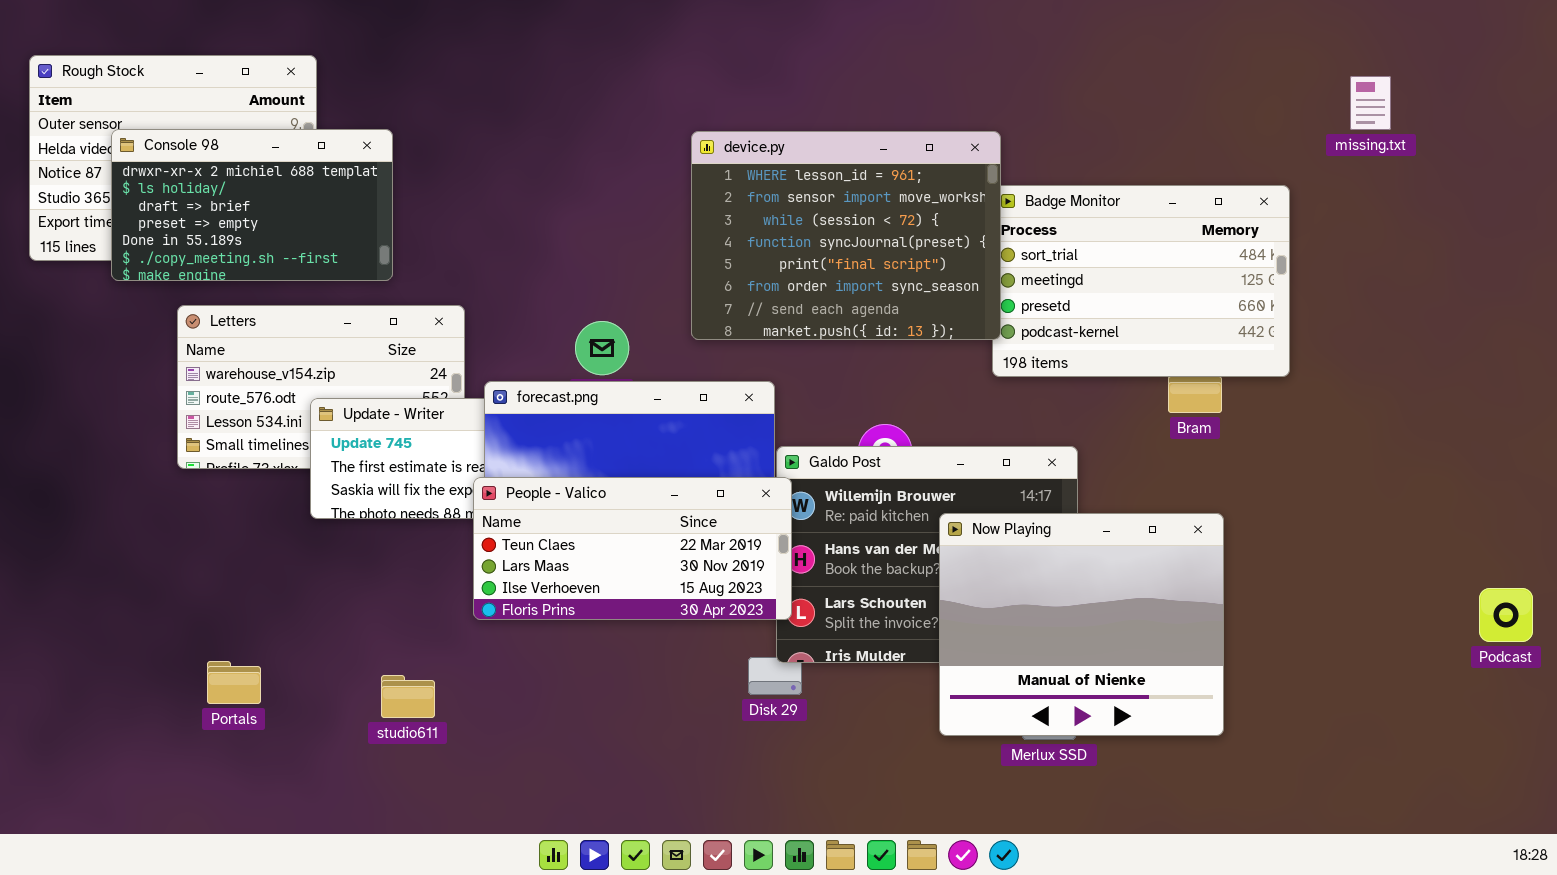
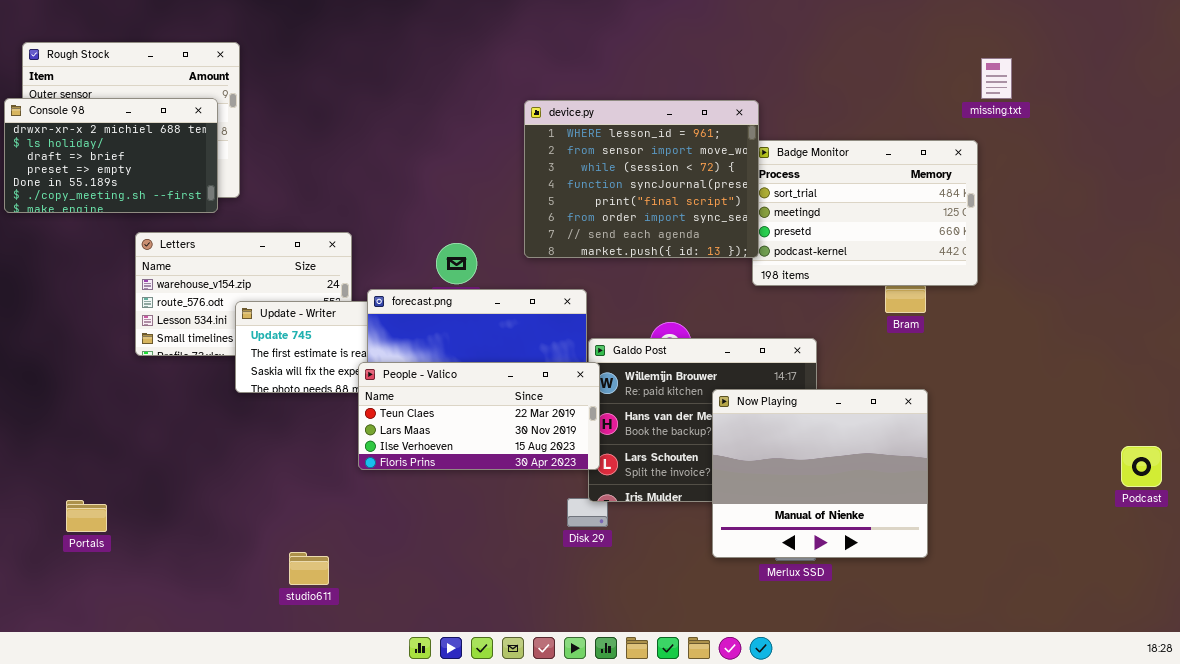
missing.txt: [1350,76,1391,130] -> [981,58,1012,99], moved
Console 98: [111,129,393,281] -> [4,98,218,213], moved
Portals: [207,661,261,704] -> [66,500,107,532], moved
studio611: [381,675,435,718] -> [289,552,329,585], moved

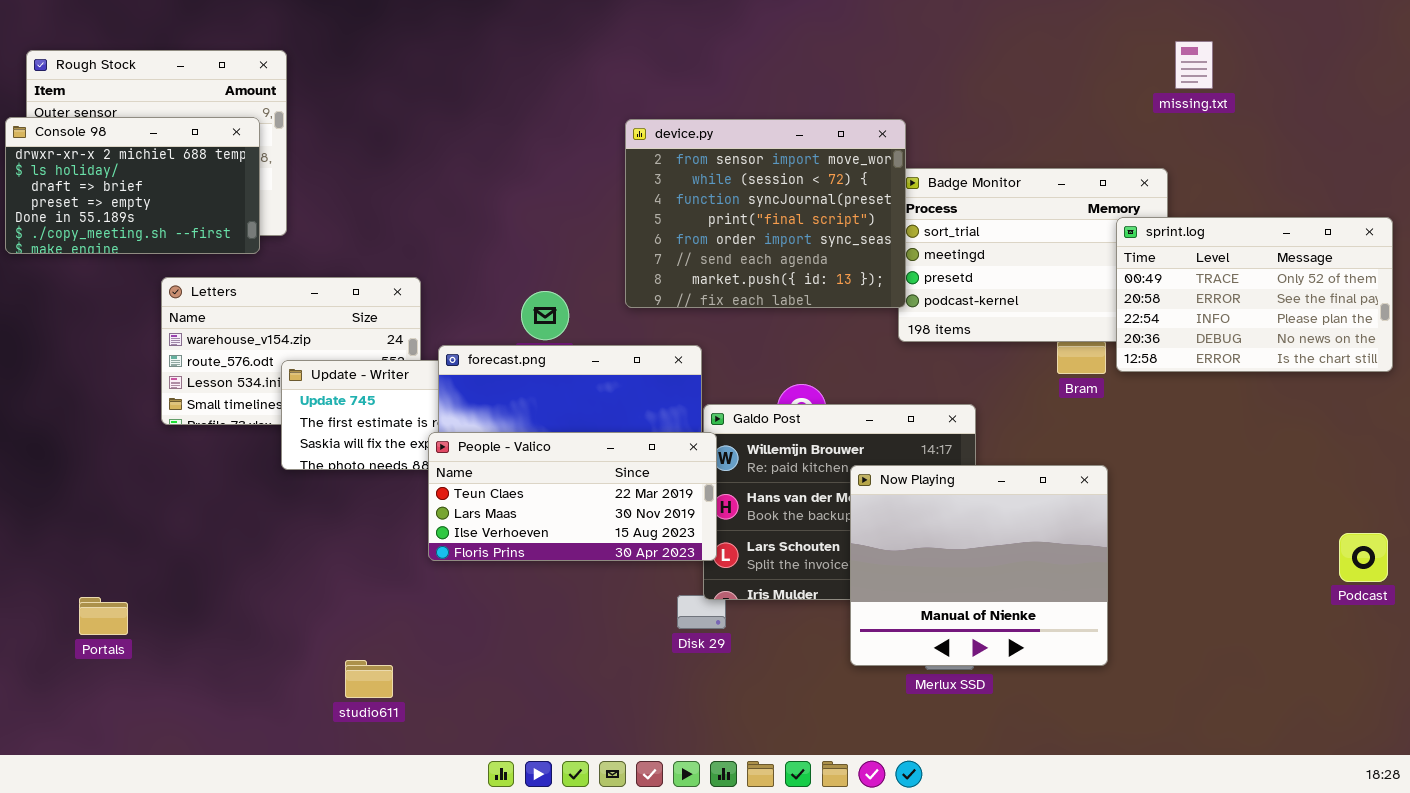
missing.txt: [981,58,1012,99] -> [1175,41,1213,89], moved
device.py: [524,100,759,258] -> [625,119,906,308], scrolled down 1 row
sprint.log: none -> [1116,217,1393,372], opened

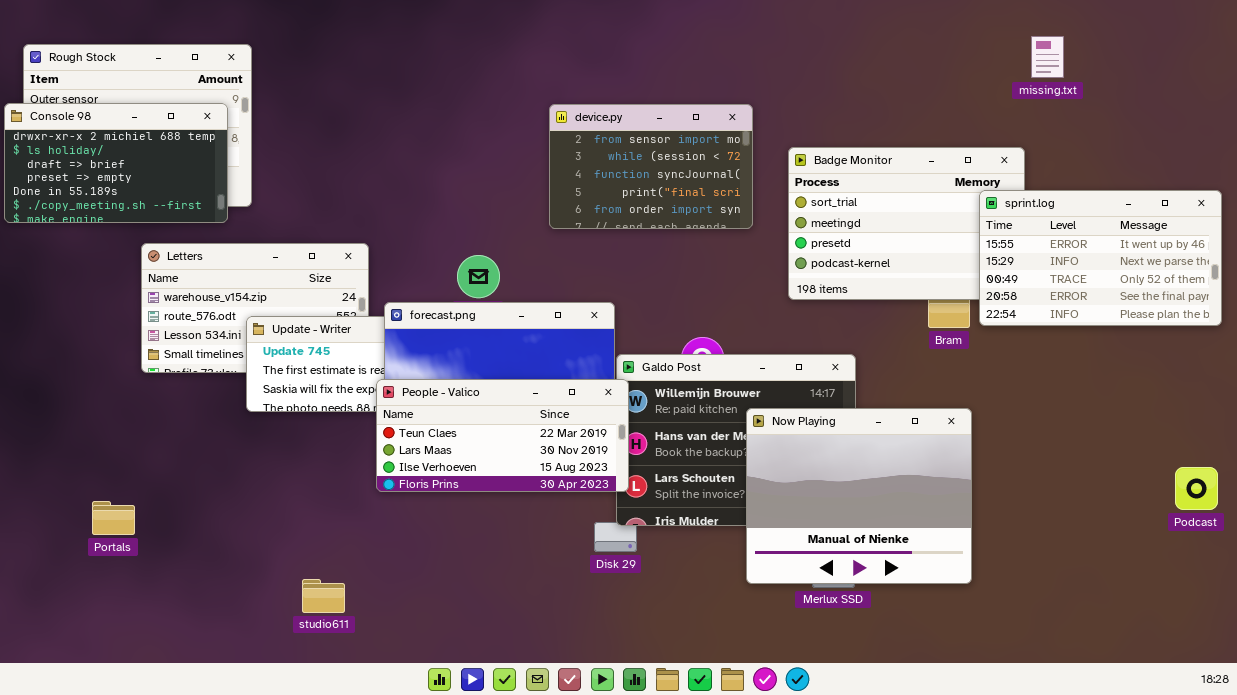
device.py: [625,119,906,308] -> [549,104,753,229], resized
sprint.log: [1116,217,1393,372] -> [979,190,1222,326], scrolled up 2 rows
Portals: [79,597,128,635] -> [92,501,135,535], moved

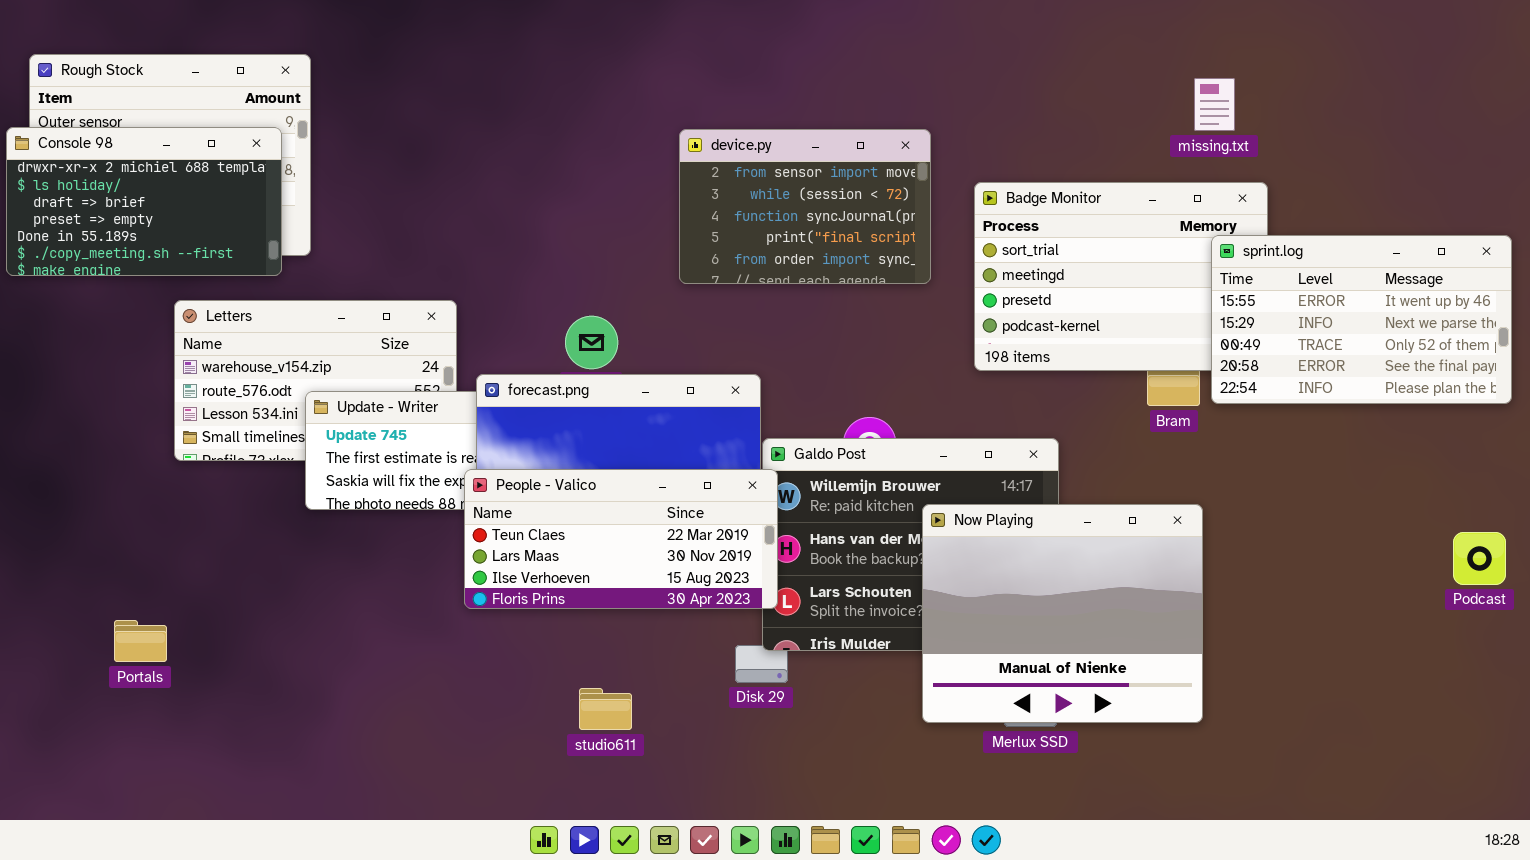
missing.txt: [1031,36,1064,78] -> [1194,78,1235,131], moved
Podcast: [1175,467,1218,510] -> [1453,532,1506,585], moved
studio611: [302,579,345,613] -> [579,688,632,730], moved

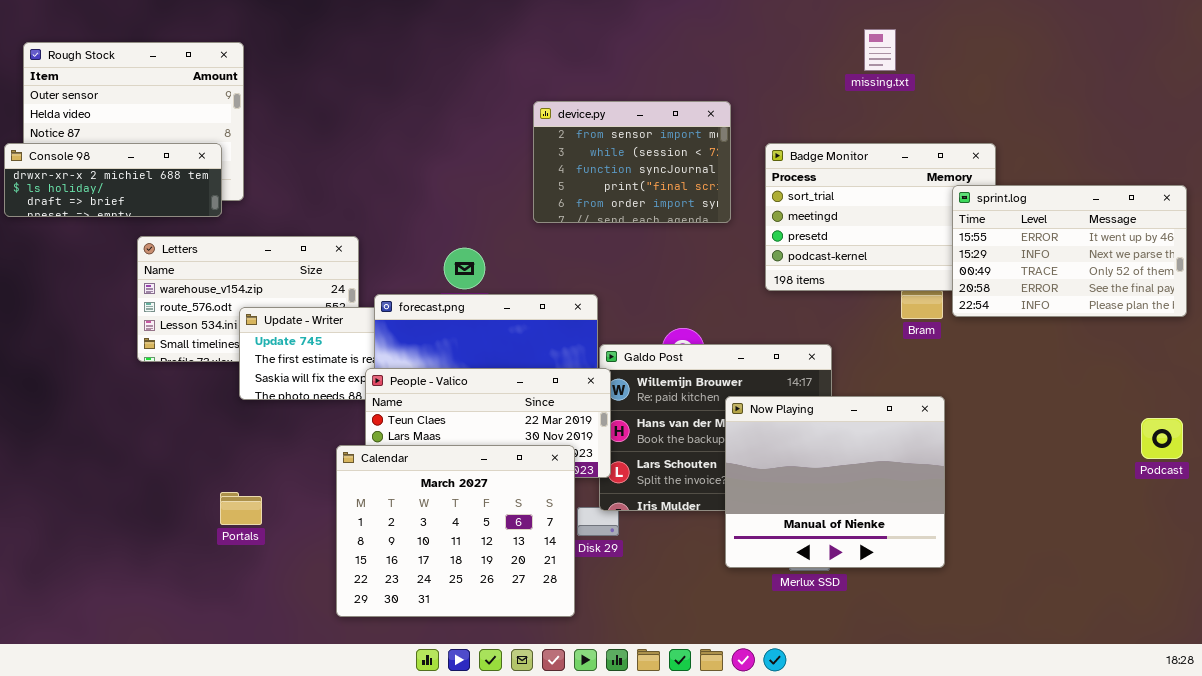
missing.txt: [1194,78,1235,131] -> [864,29,896,71], moved
Console 98: [6,127,282,276] -> [4,143,222,217], resized
Calendar: none -> [336,445,575,617], opened
Portals: [114,620,167,662] -> [220,492,262,525], moved

